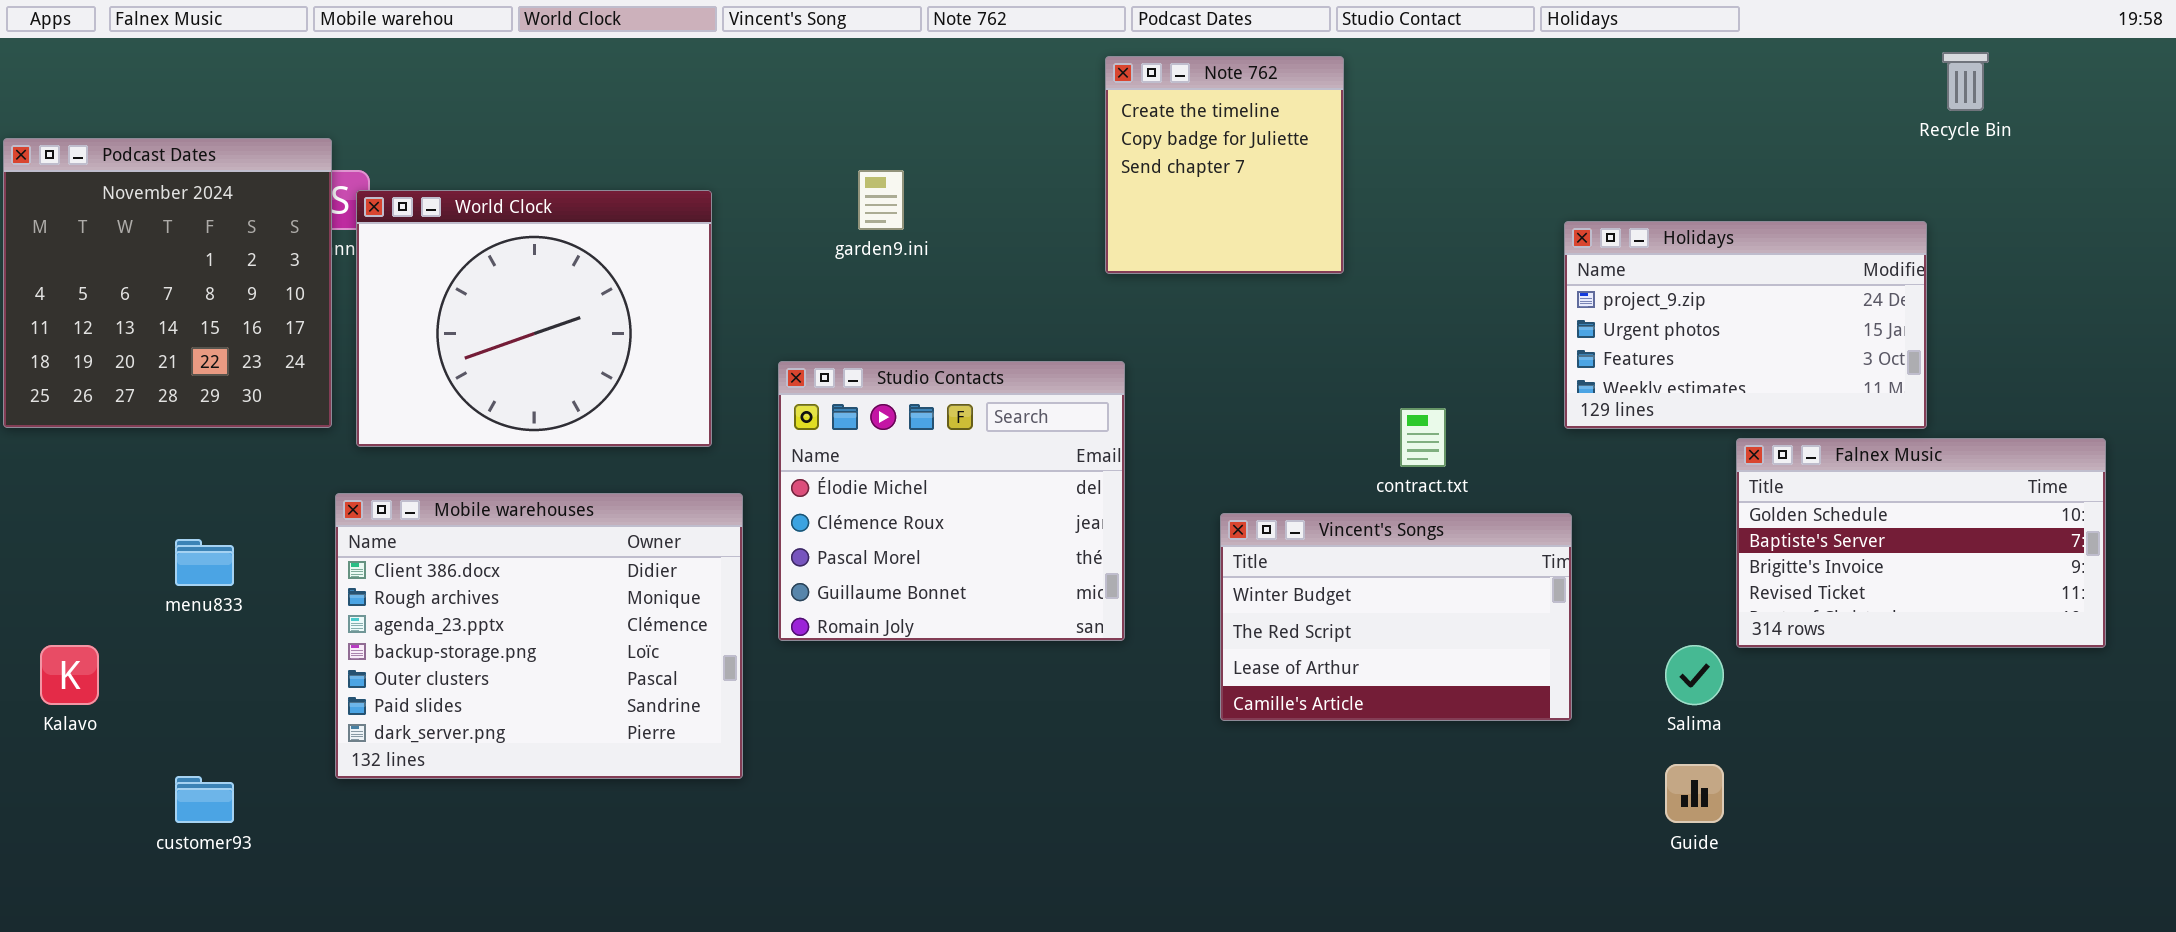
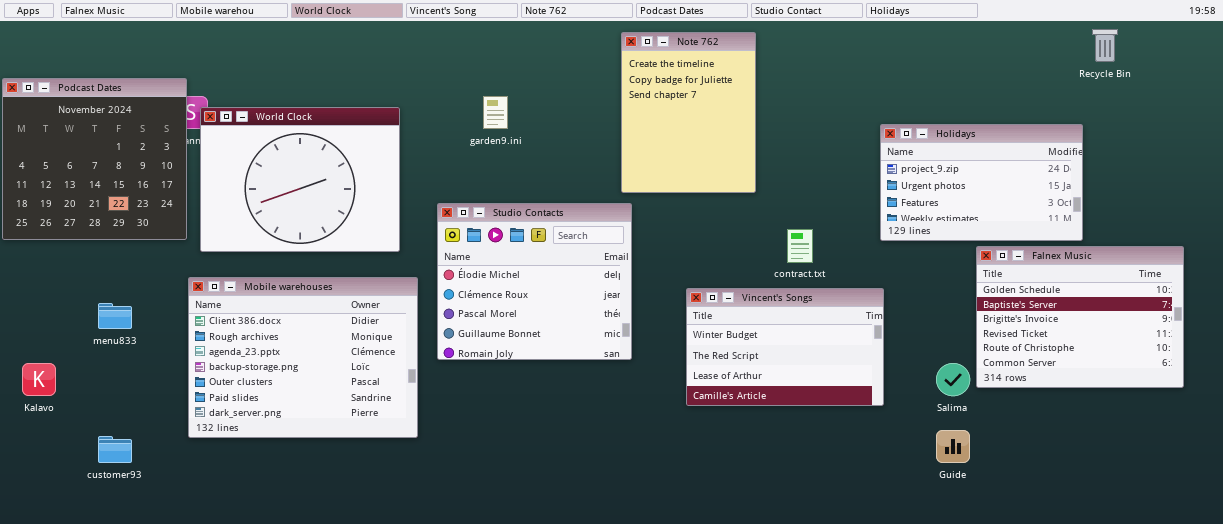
Note 762: [1105,56,1344,274] -> [621,32,756,193], resized
Falnex Music: [1736,438,2106,648] -> [976,246,1184,388], resized

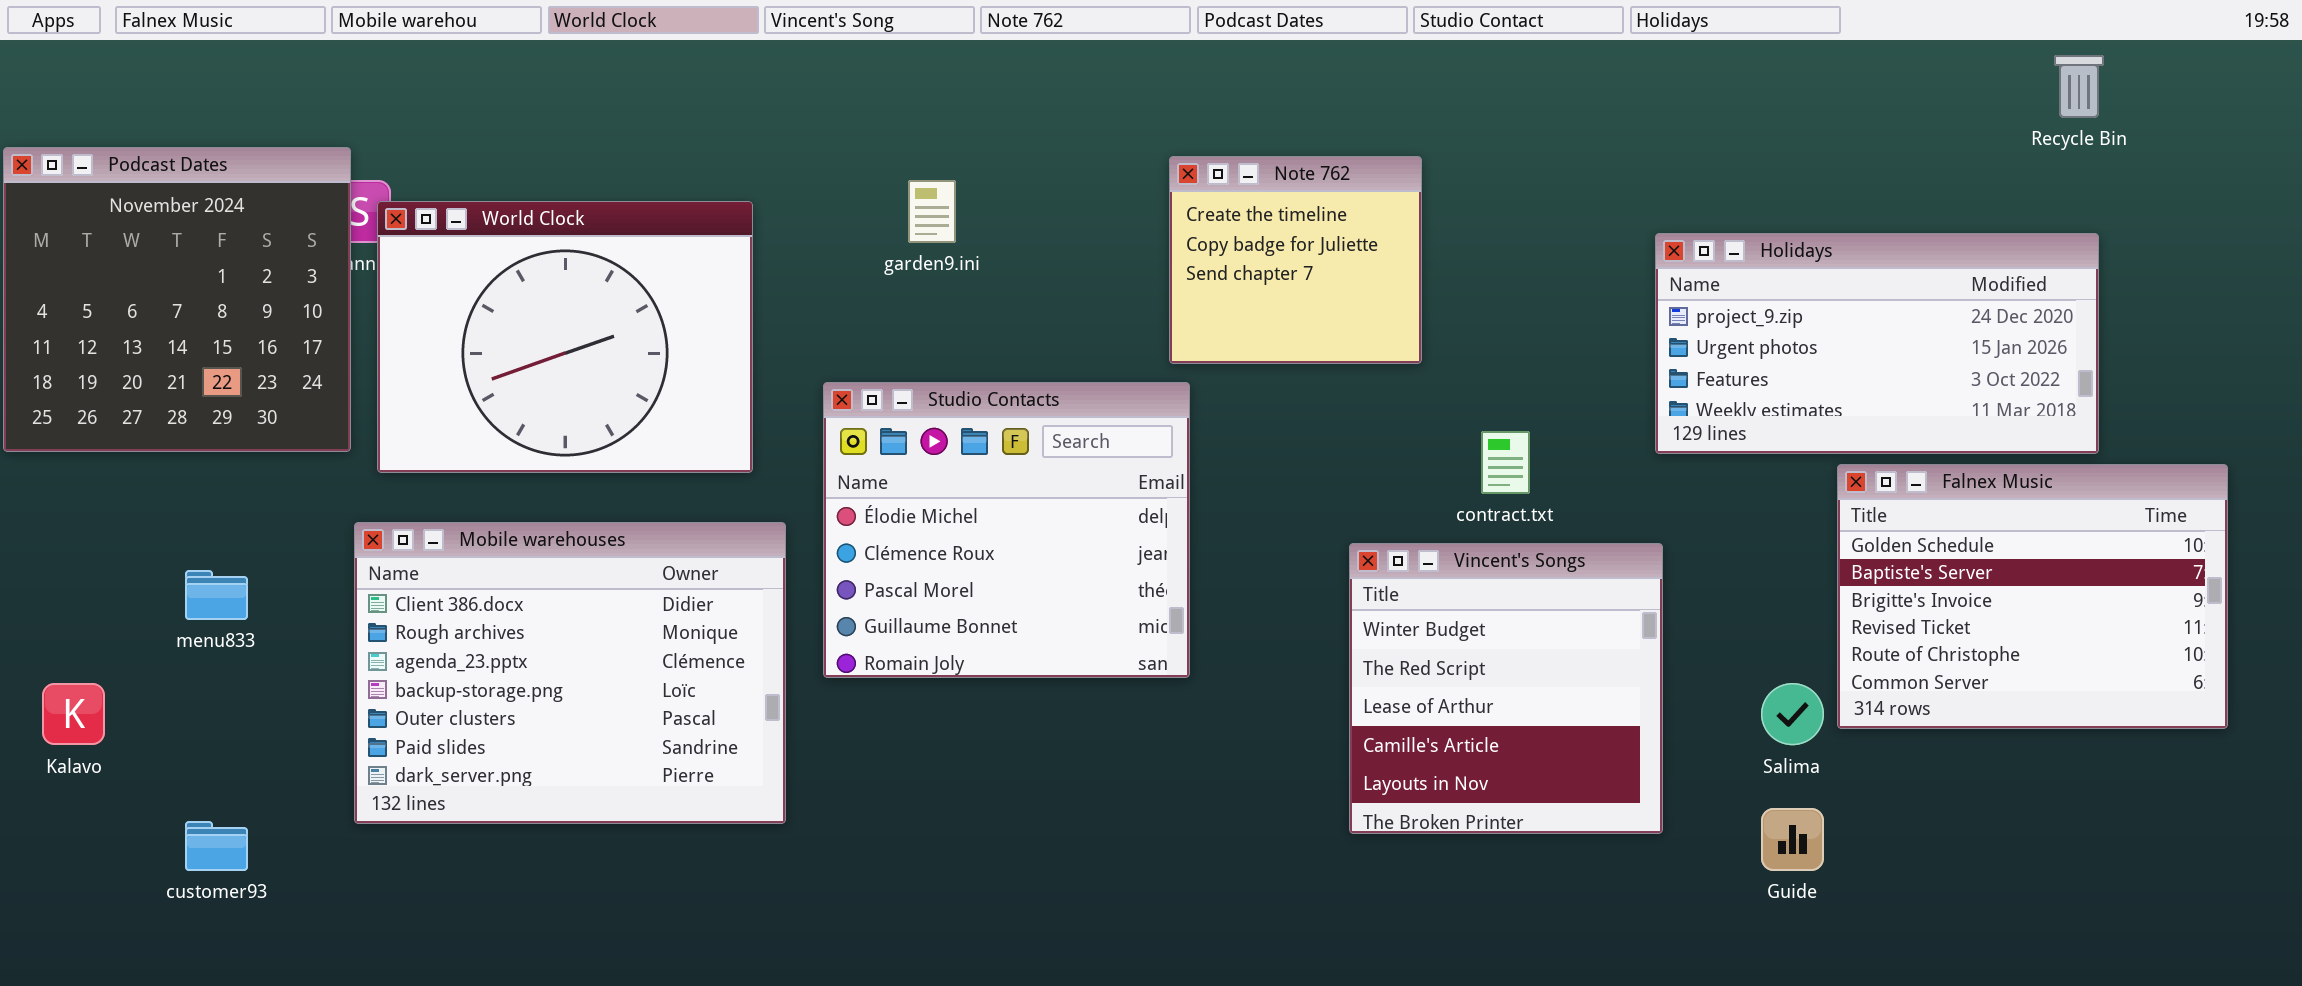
Note 762: [621,32,756,193] -> [1169,156,1422,364], resized
Holidays: [880,124,1083,241] -> [1655,233,2099,454], resized
Vincent's Songs: [686,288,884,406] -> [1349,543,1663,834], resized

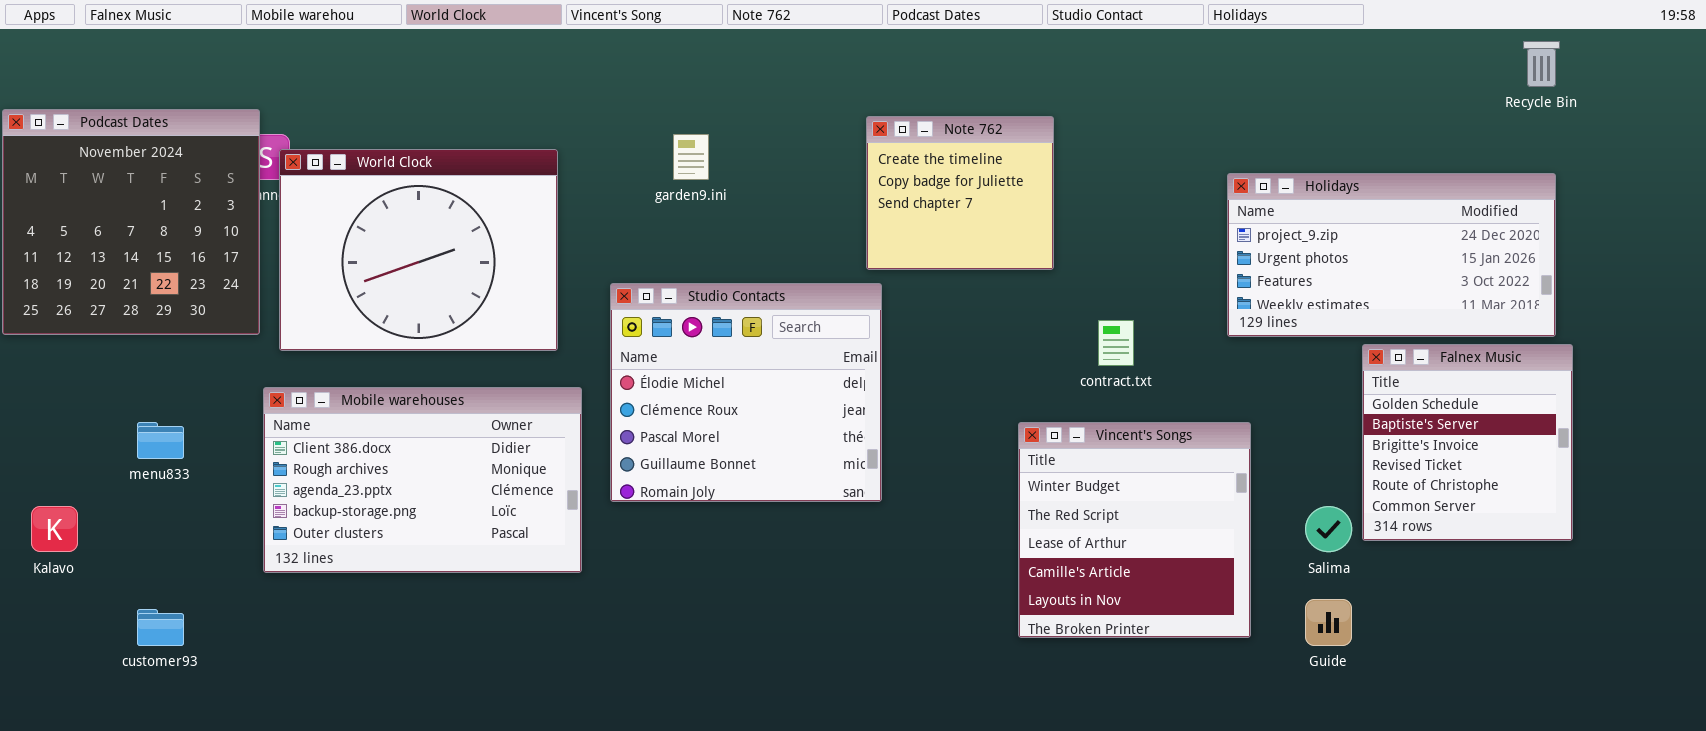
Falnex Music: [1837,464,2228,729] -> [1362,344,1573,541], resized
Mobile warehouses: [354,522,786,824] -> [263,387,582,573], resized
Vincent's Songs: [1349,543,1663,834] -> [1018,422,1251,638], moved

